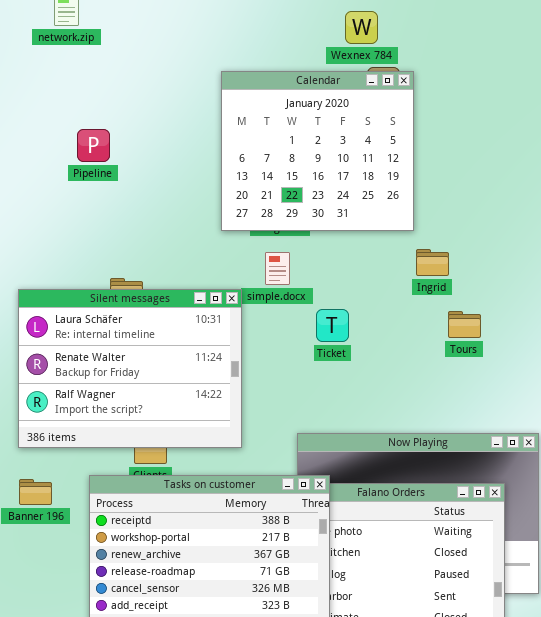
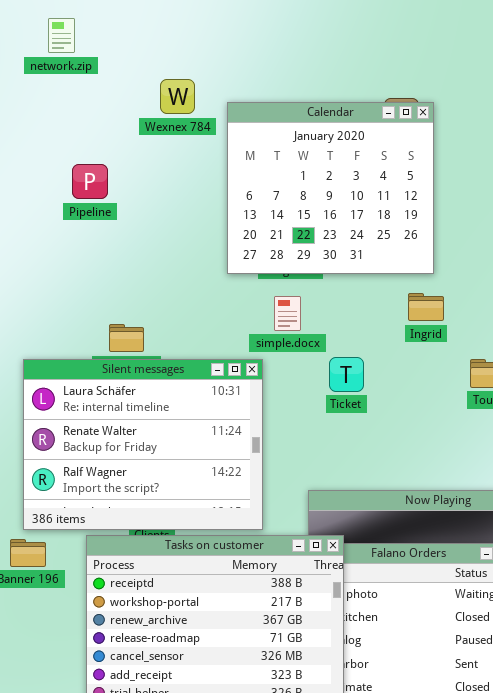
Wexnex 784: [345,11,378,44] -> [160,79,195,114], moved
Ingrid: [416,249,449,276] -> [408,293,444,321], moved
Silent messages: [18,289,242,448] -> [23,359,263,530], moved

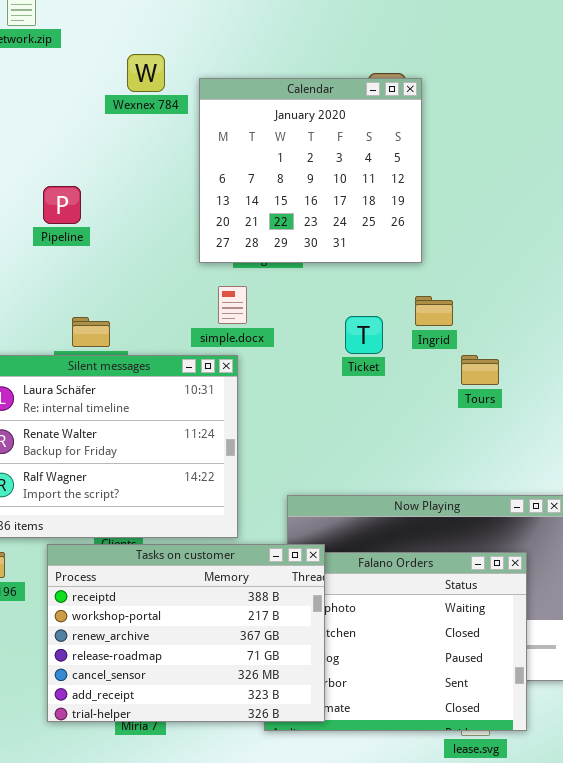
Pipeline: [72,164,108,199] -> [43,186,81,224], moved
Ingrid: [408,293,444,321] -> [415,296,453,326], moved
simple.docx: [274,296,301,331] -> [218,286,247,324], moved
Ticket: [329,357,364,392] -> [345,316,383,354], moved

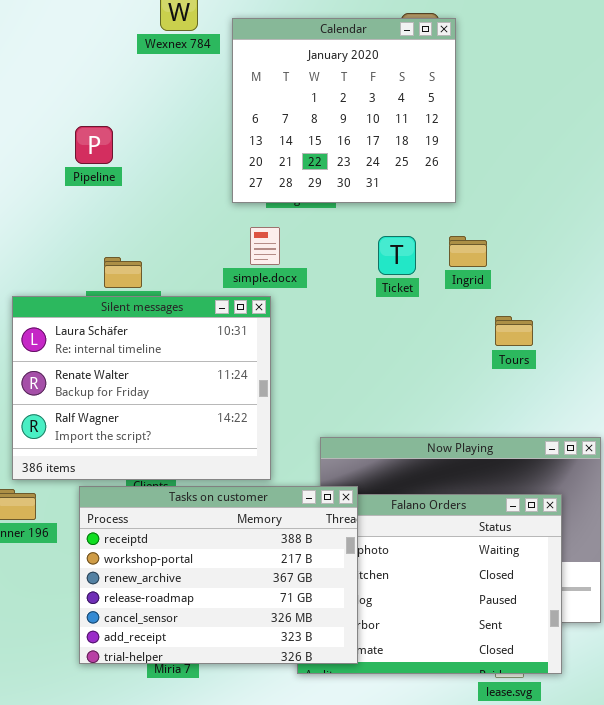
Ticket: [345,316,383,354] -> [378,236,416,275], moved
Tours: [461,355,499,385] -> [495,316,533,346], moved

